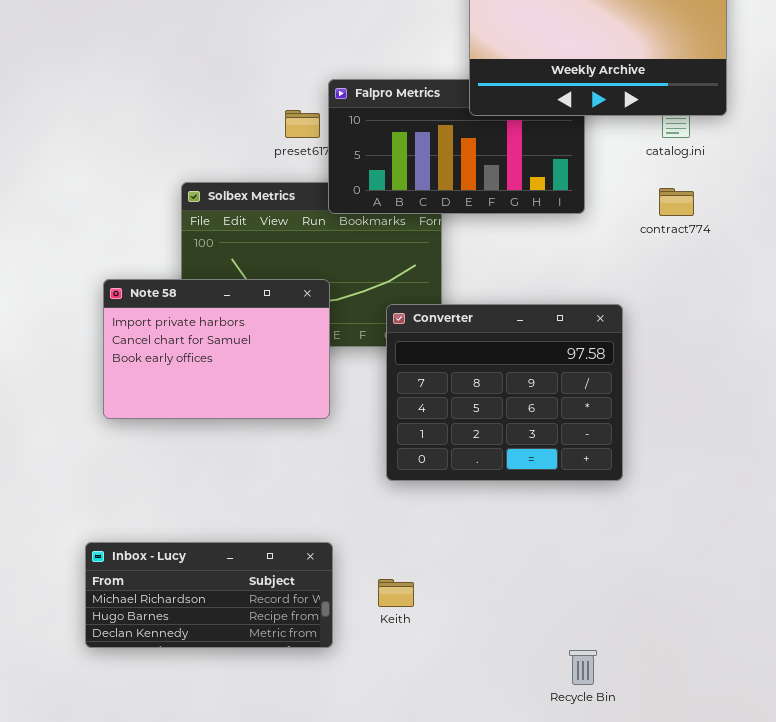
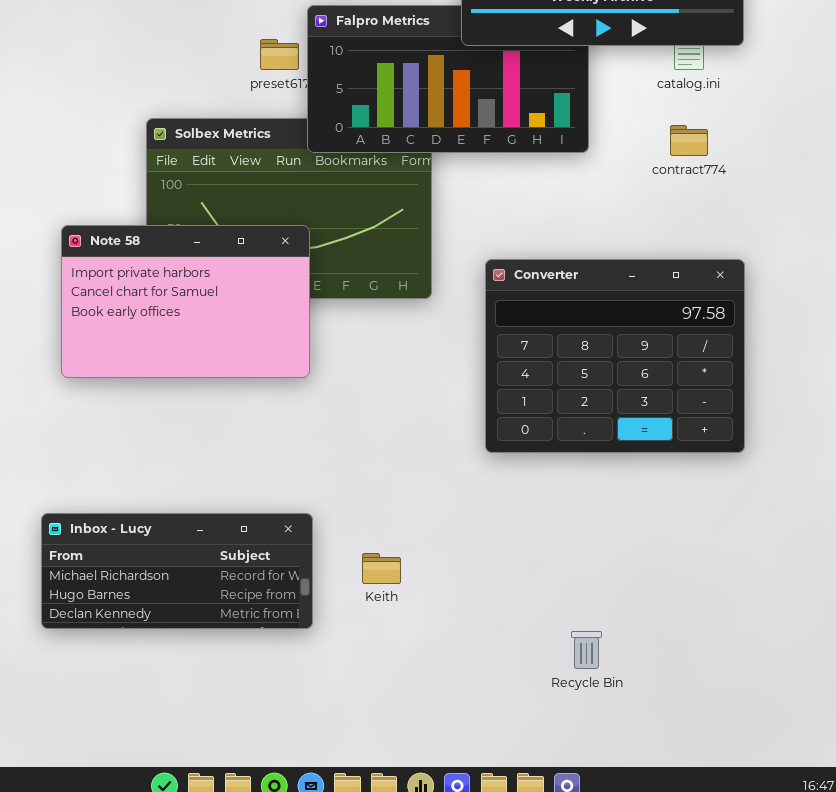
Converter: [386,304,623,481] -> [485,259,745,453], moved

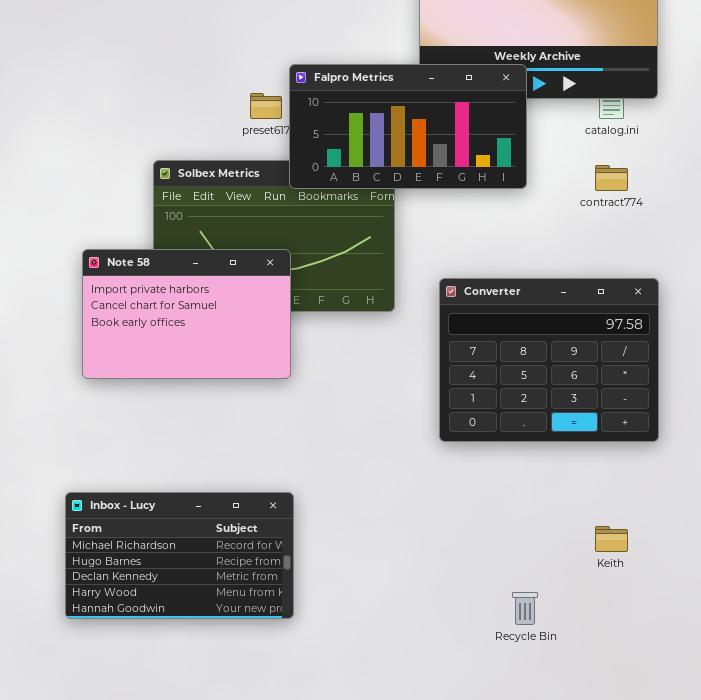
Falpro Metrics: [307,5,589,153] -> [289,64,527,189], raised
Inbox - Lucy: [41,513,313,629] -> [65,492,294,619], resized
Keith: [362,553,401,584] -> [595,526,628,552], moved

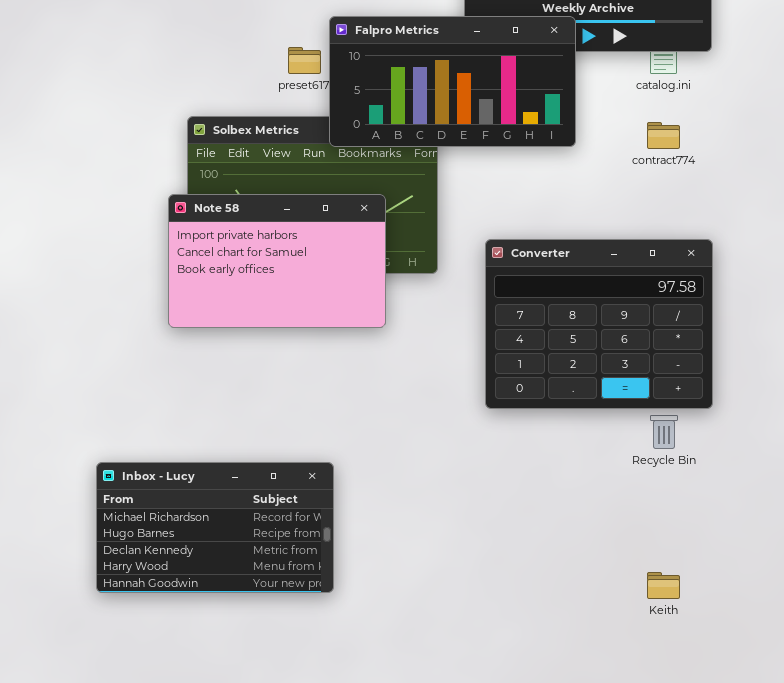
Note 58: [82,249,291,379] -> [168,194,386,328], moved
Keith: [595,526,628,552] -> [647,572,680,599], moved
Recycle Bin: [512,592,538,625] -> [650,415,678,449], moved

